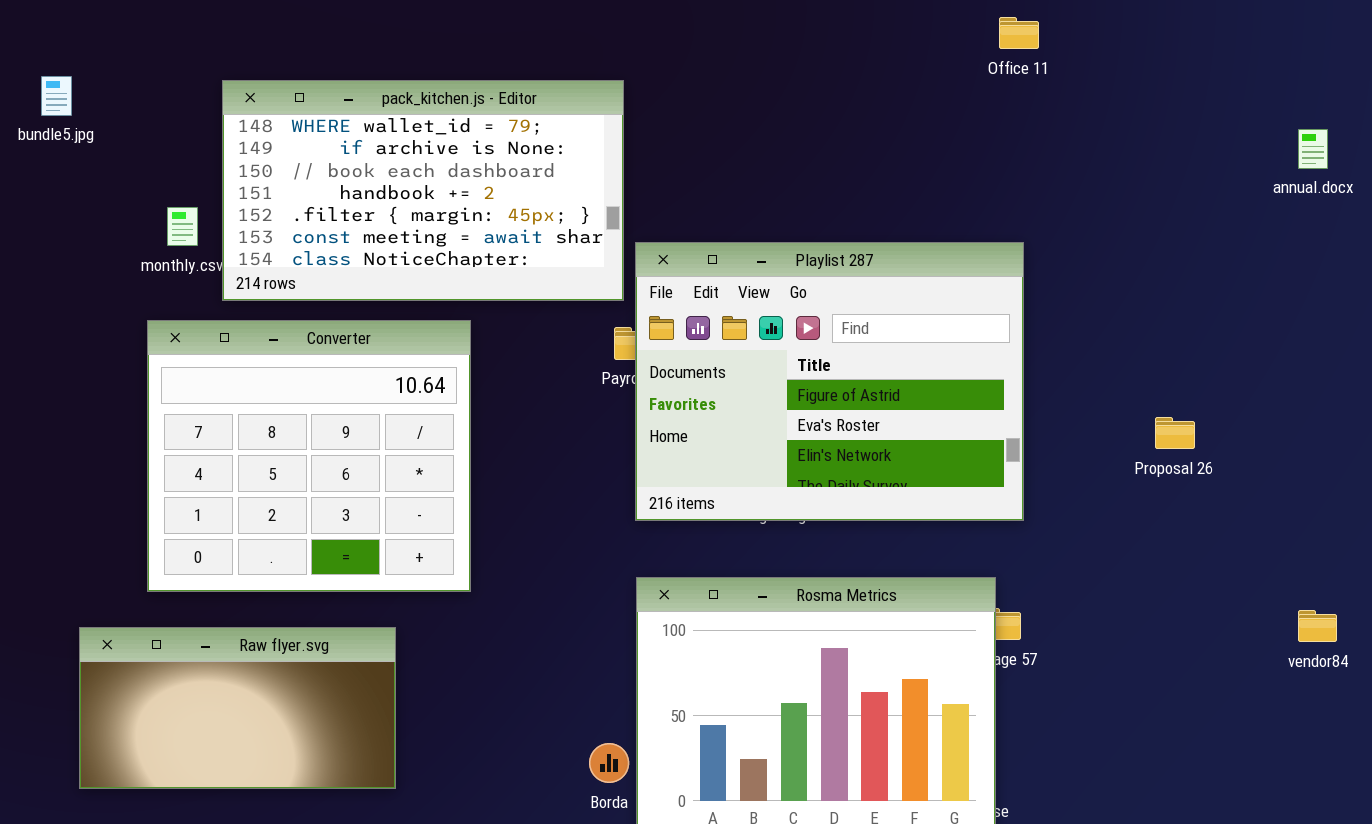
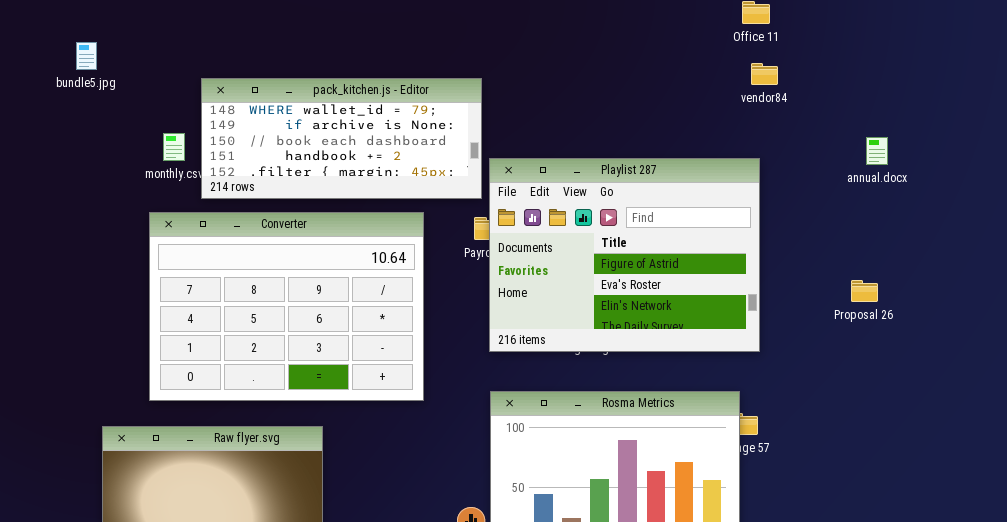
pack_kitchen.js - Editor: [222,80,624,301] -> [201,78,482,199], resized
annual.docx: [1298,129,1328,169] -> [866,137,888,165], moved
Converter: [147,320,471,592] -> [149,212,424,401], resized
vendor84: [1298,610,1337,642] -> [751,63,778,85], moved

